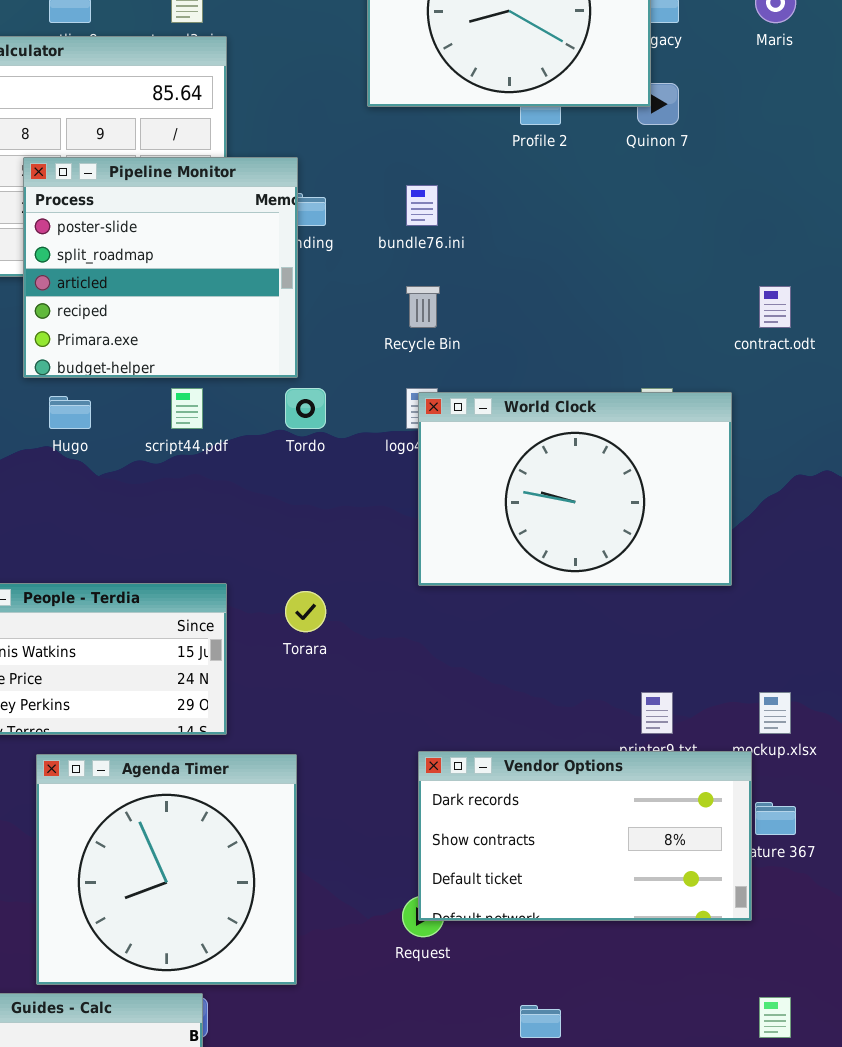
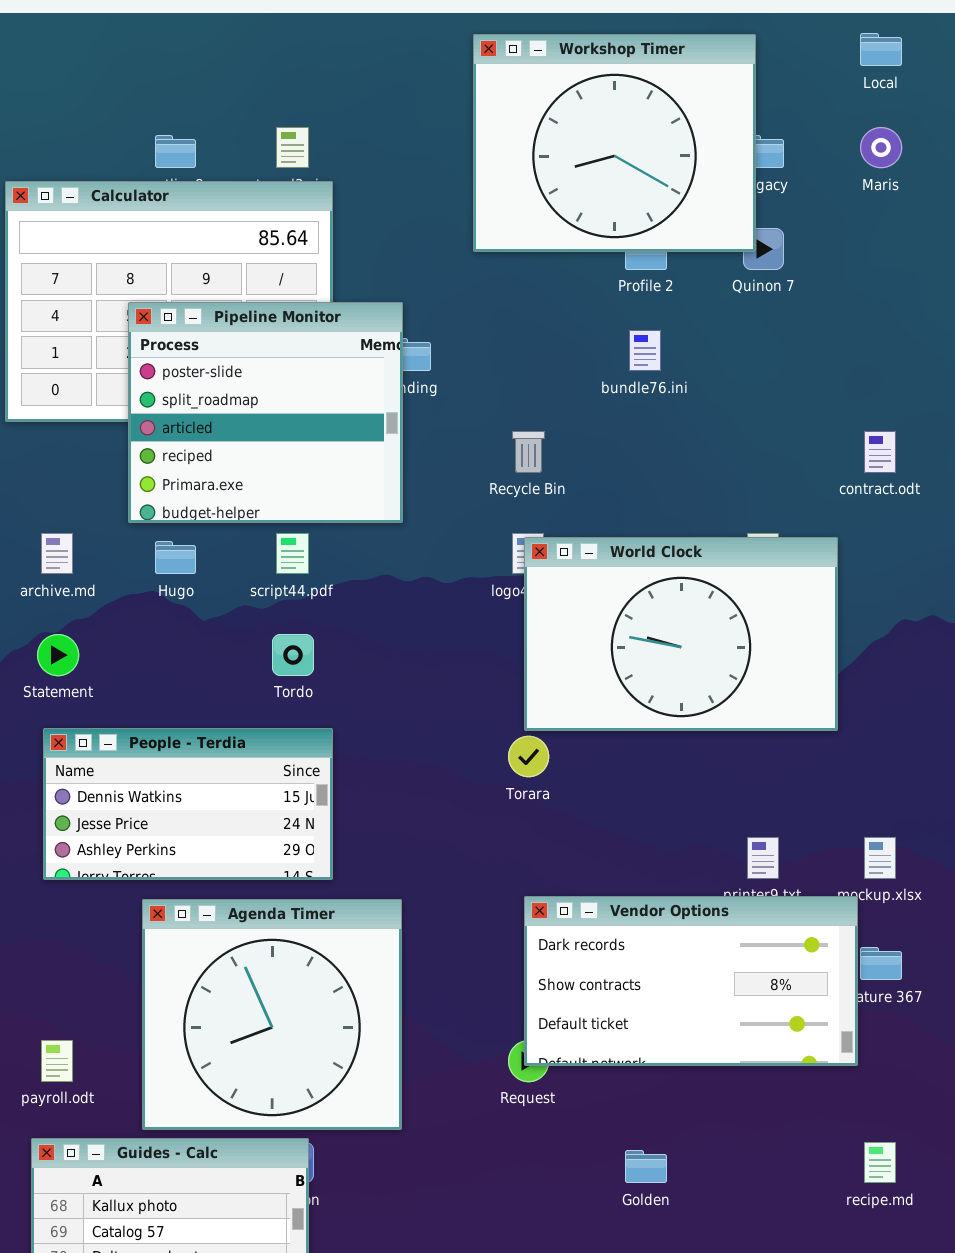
bundle76.ini: [406,185,438,226] -> [629,330,661,371], moved
Tordo: [285,388,326,429] -> [272,634,314,676], moved
Torara: [285,591,326,632] -> [508,736,549,777], moved

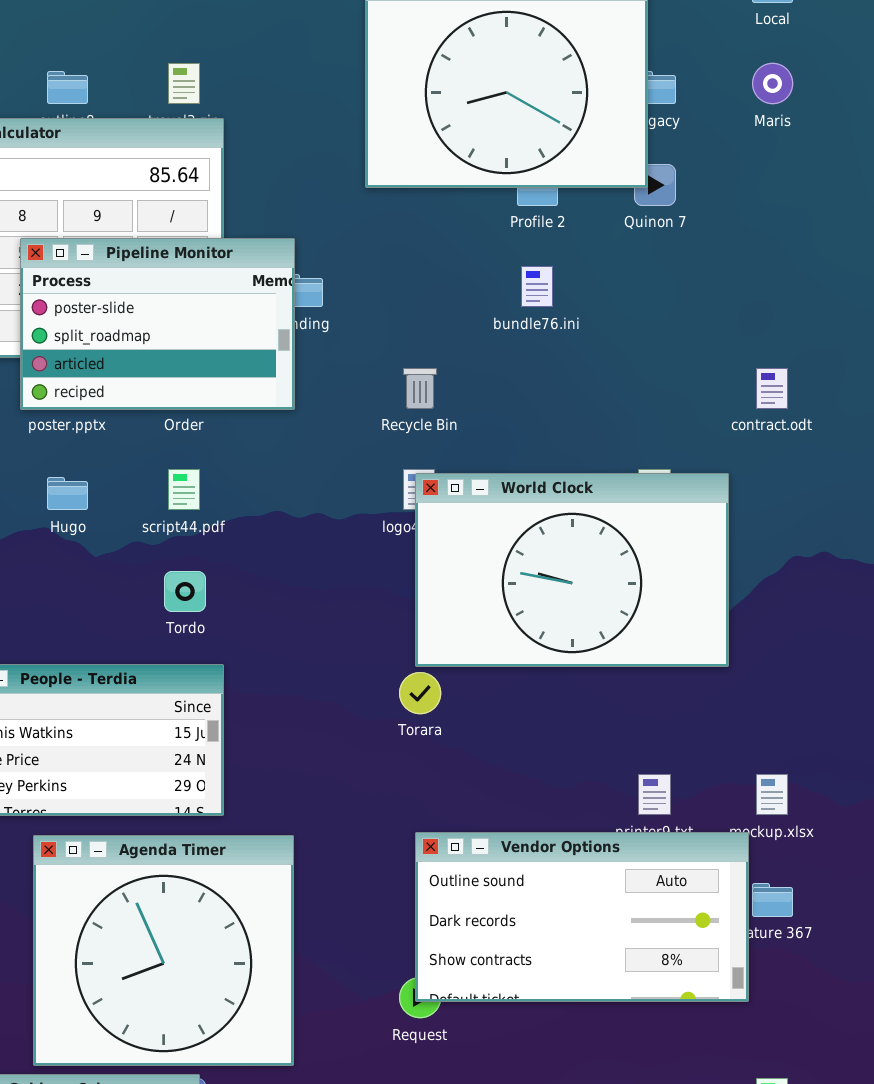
Pipeline Monitor: [128,302,403,523] -> [20,238,295,410], resized
Vendor Options: [524,896,858,1066] -> [415,832,749,1002], scrolled up 1 row

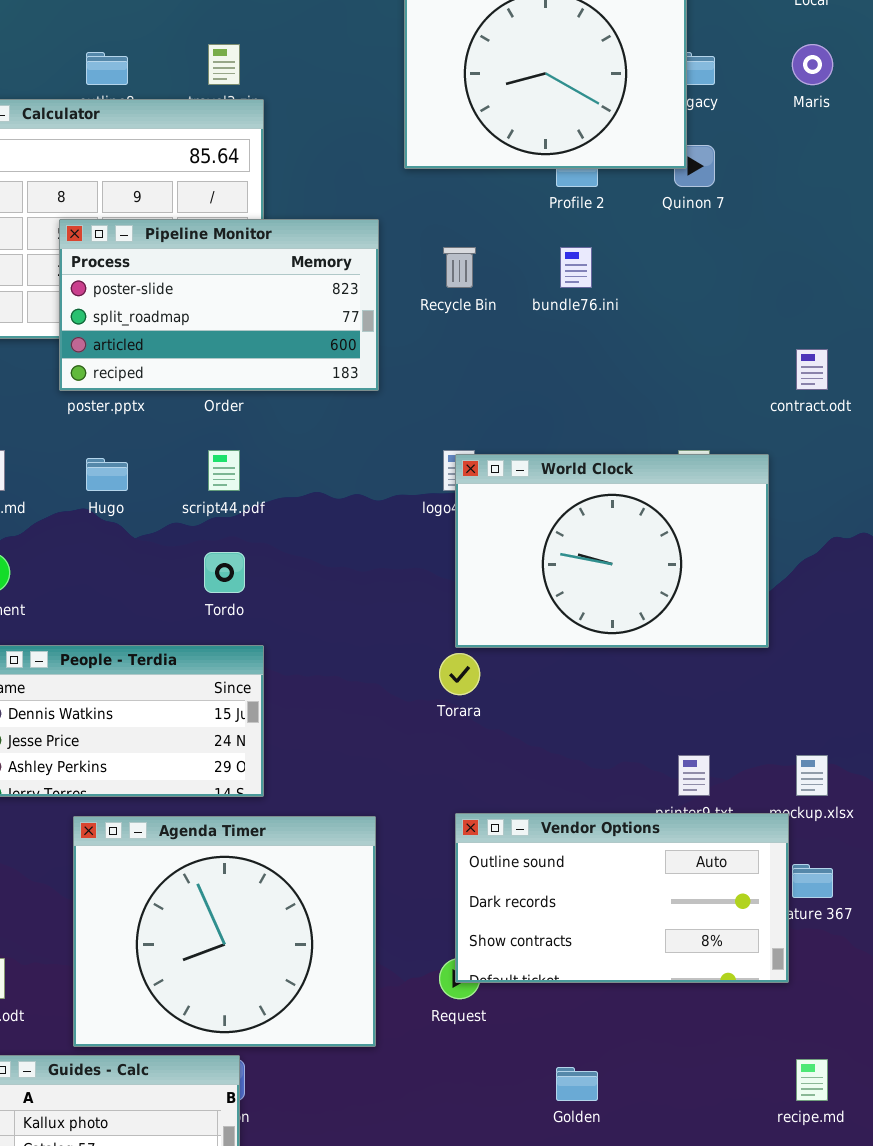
Pipeline Monitor: [20,238,295,410] -> [59,219,379,391], resized
Recycle Bin: [403,368,437,409] -> [443,247,476,288], moved
Agenda Timer: [33,835,294,1066] -> [73,816,376,1047], resized

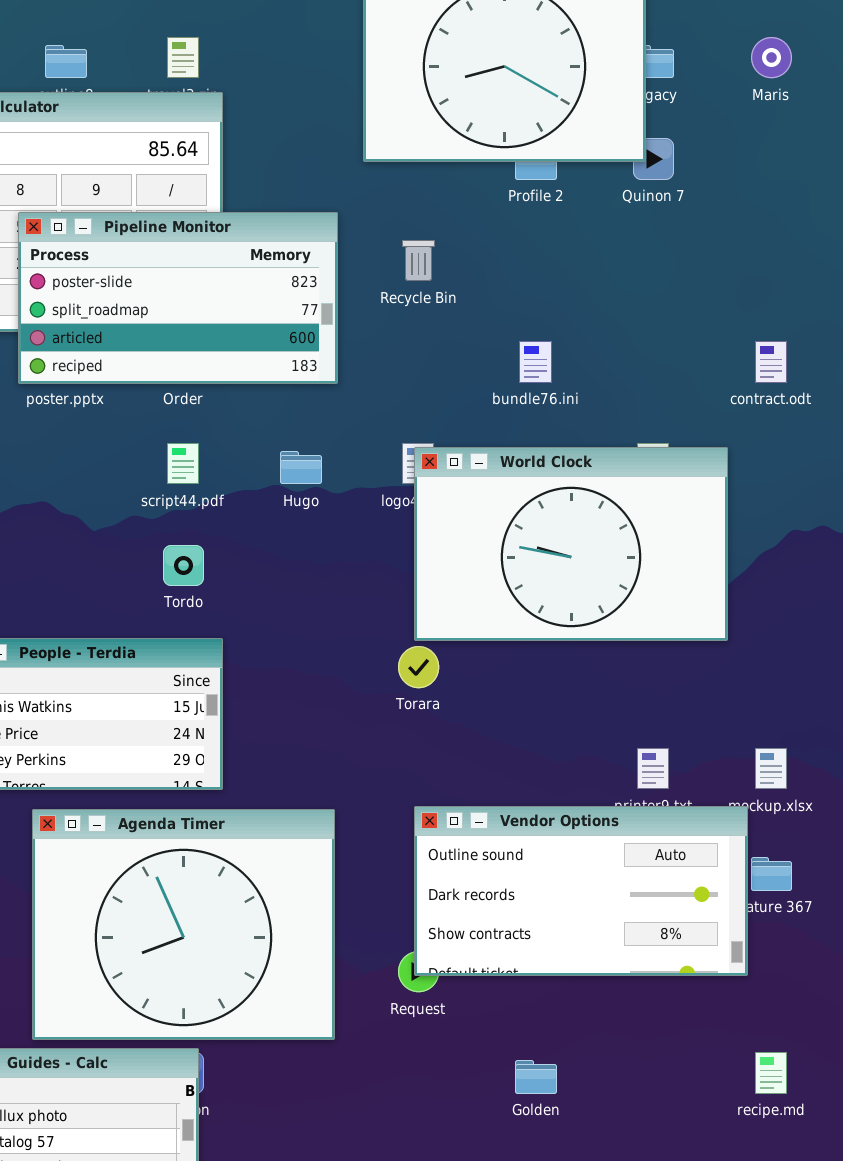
bundle76.ini: [560,247,592,288] -> [519,341,552,383], moved
Hugo: [86,458,128,491] -> [280,451,322,484], moved

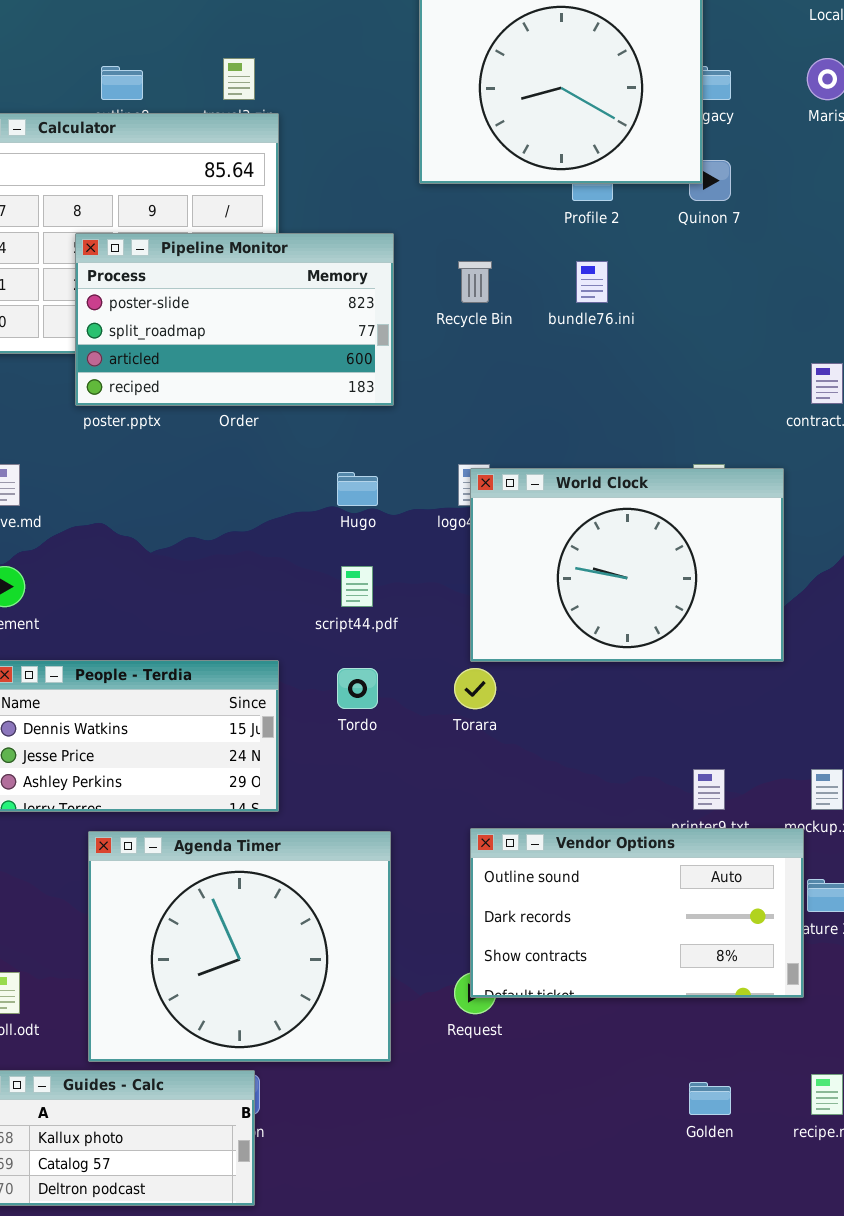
bundle76.ini: [519,341,552,383] -> [576,261,608,303], moved
script44.pdf: [167,443,199,484] -> [341,566,373,607], moved
Tordo: [163,545,204,586] -> [337,668,378,709], moved
Golden: [515,1060,557,1094] -> [689,1082,731,1115], moved

